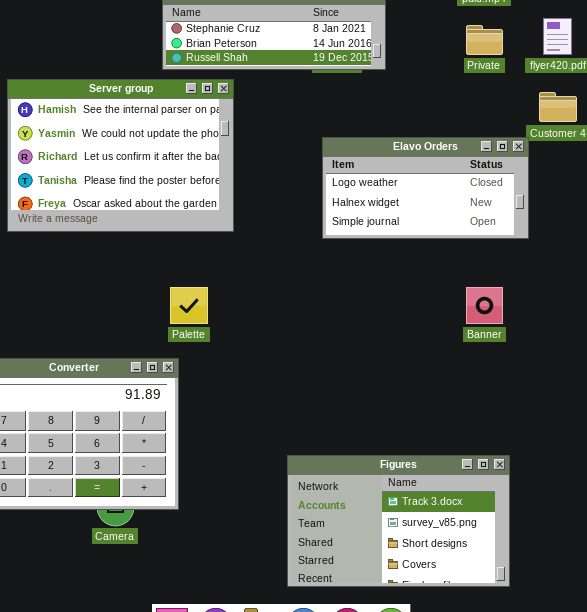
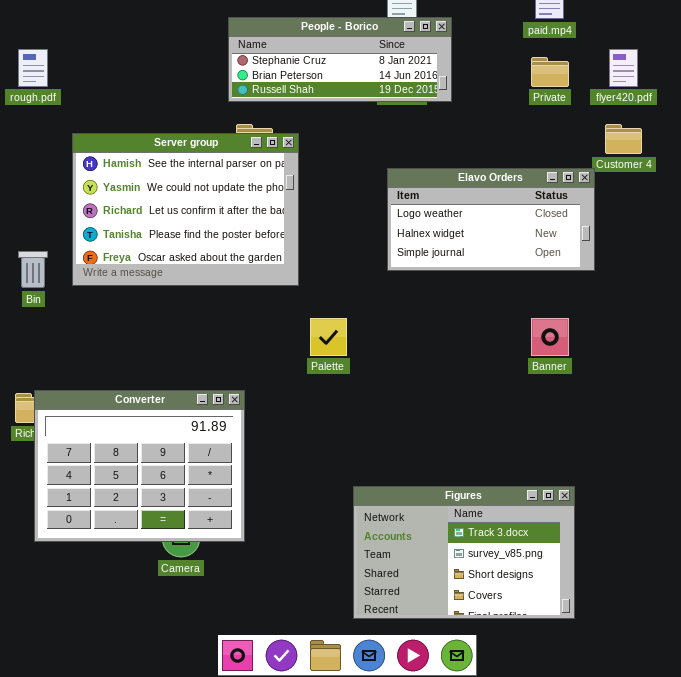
Server group: [7,79,234,232] -> [72,133,299,286], moved
Palette: [170,287,208,324] -> [310,318,347,356], moved

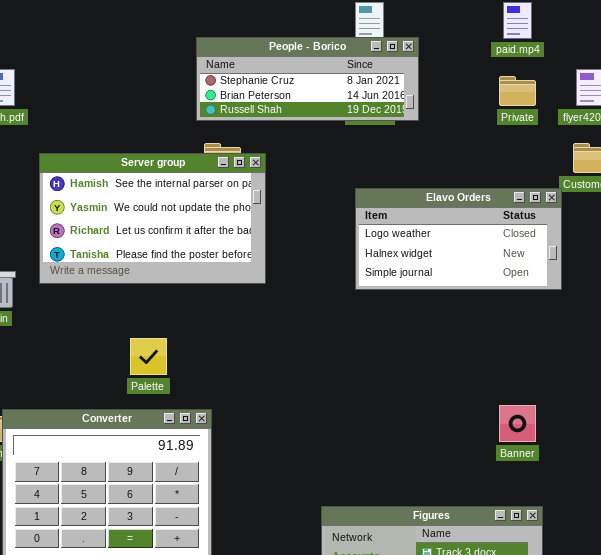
Server group: [72,133,299,286] -> [39,153,266,284], resized
Palette: [310,318,347,356] -> [130,338,167,375], moved
Banner: [531,318,569,356] -> [499,405,536,442], moved

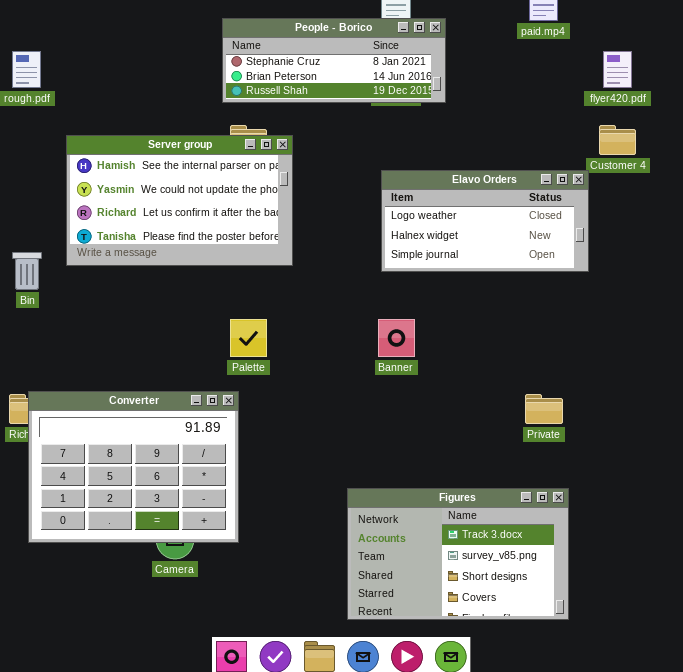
Private: [499,76,536,106] -> [525,394,563,424], moved
Palette: [130,338,167,375] -> [230,319,267,357], moved
Banner: [499,405,536,442] -> [378,319,415,357], moved

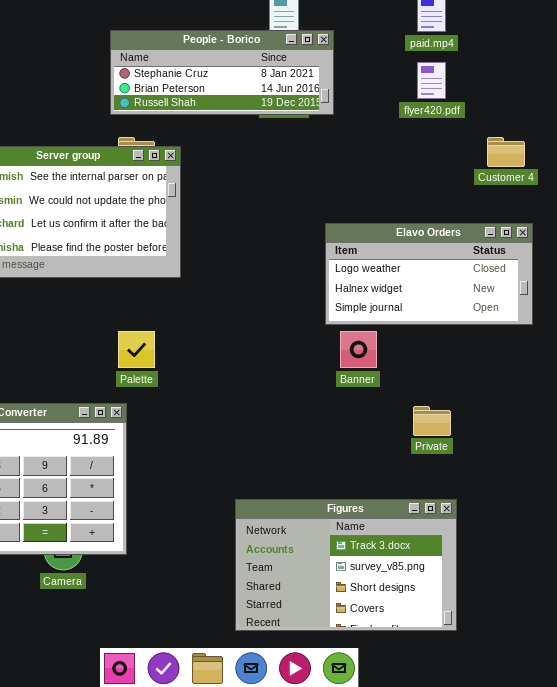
flyer420.pdf: [603,51,632,88] -> [417,62,446,99], moved
Elavo Orders: [381,170,589,272] -> [325,223,533,325], moved
Banner: [378,319,415,357] -> [340,331,377,368], moved

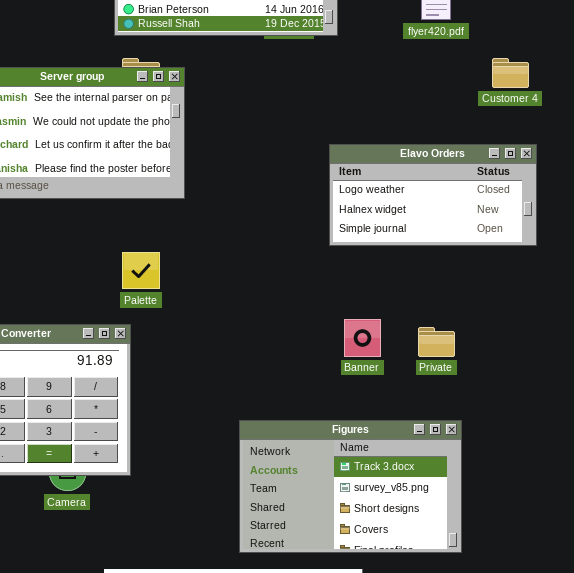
Banner: [340,331,377,368] -> [344,319,381,357], moved

